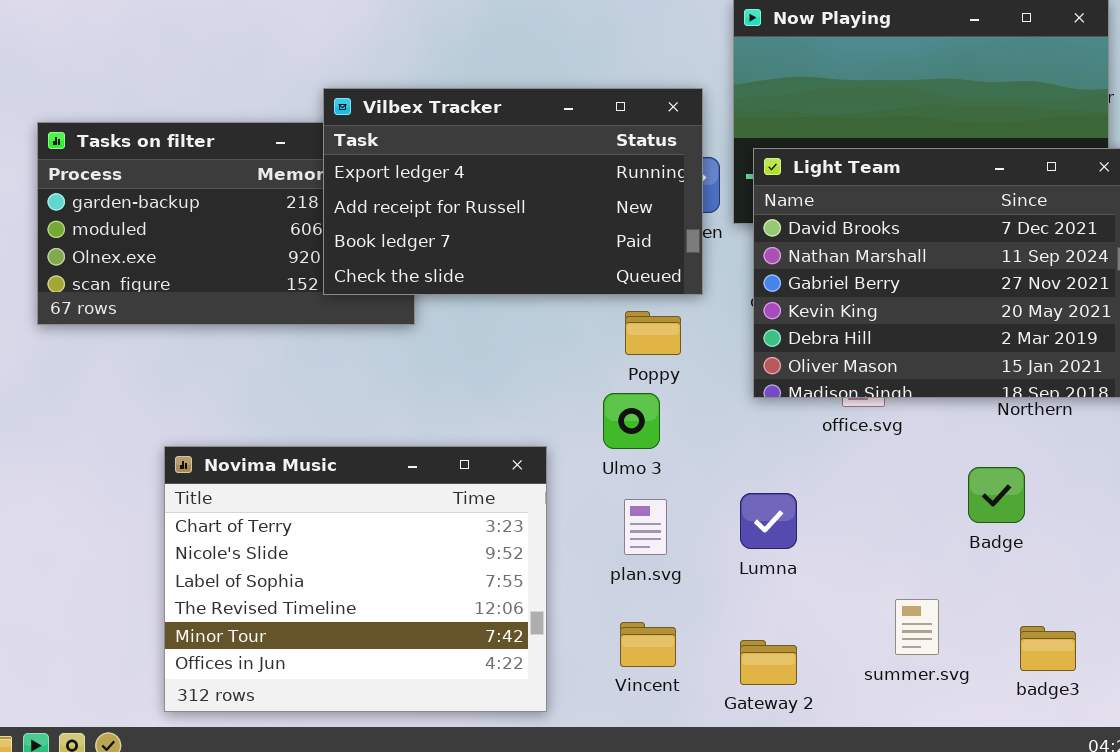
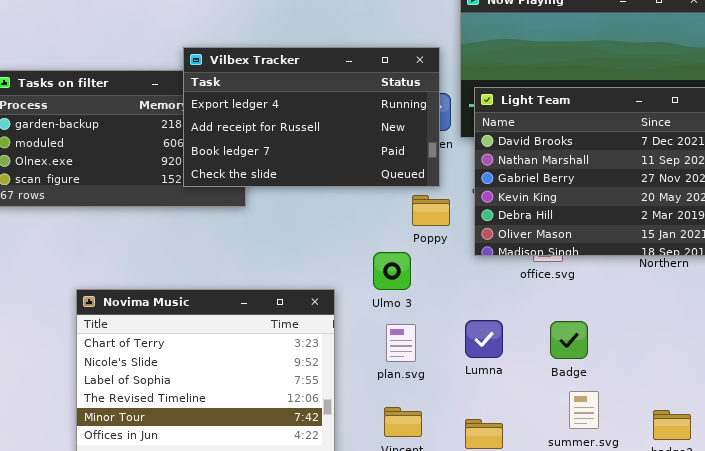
Poppy: [625,311,681,355] -> [412,195,450,226], moved
Badge: [968,467,1025,523] -> [550,321,588,359], moved

